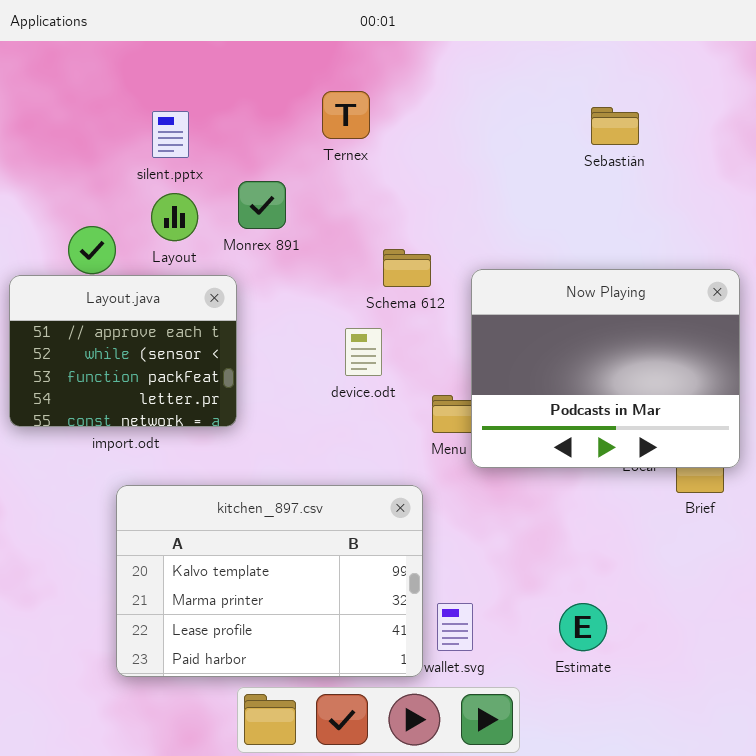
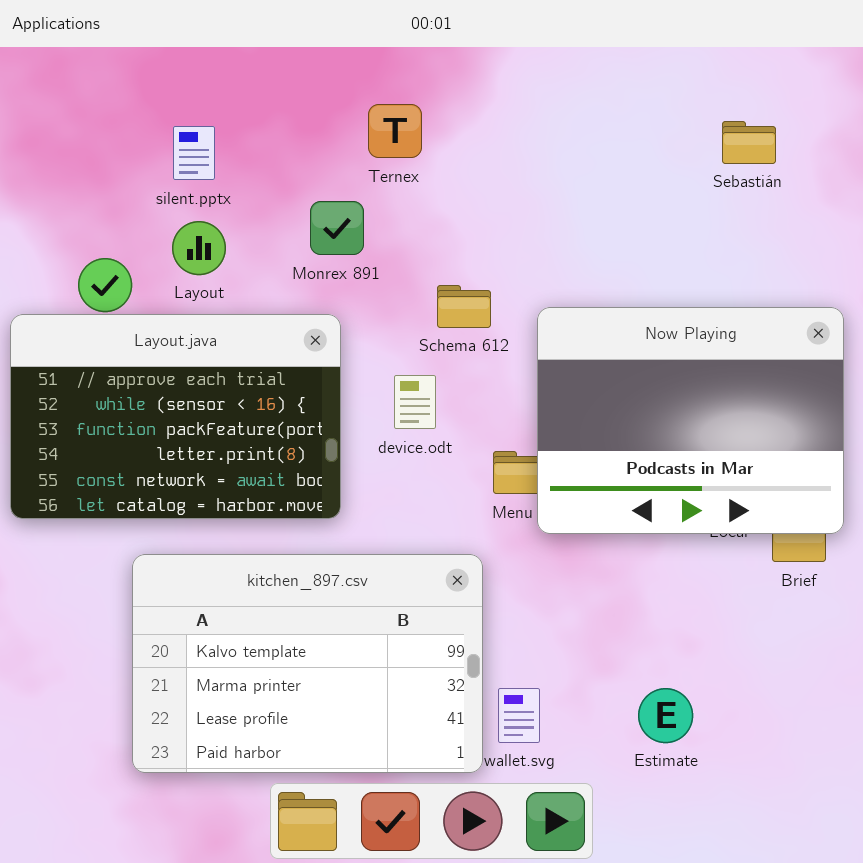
Sebastián: [591,107,639,145] -> [722,121,776,164], moved
Monrex 891: [238,181,286,229] -> [310,201,364,255], moved
Layout.java: [9,275,237,427] -> [10,314,341,519], resized

